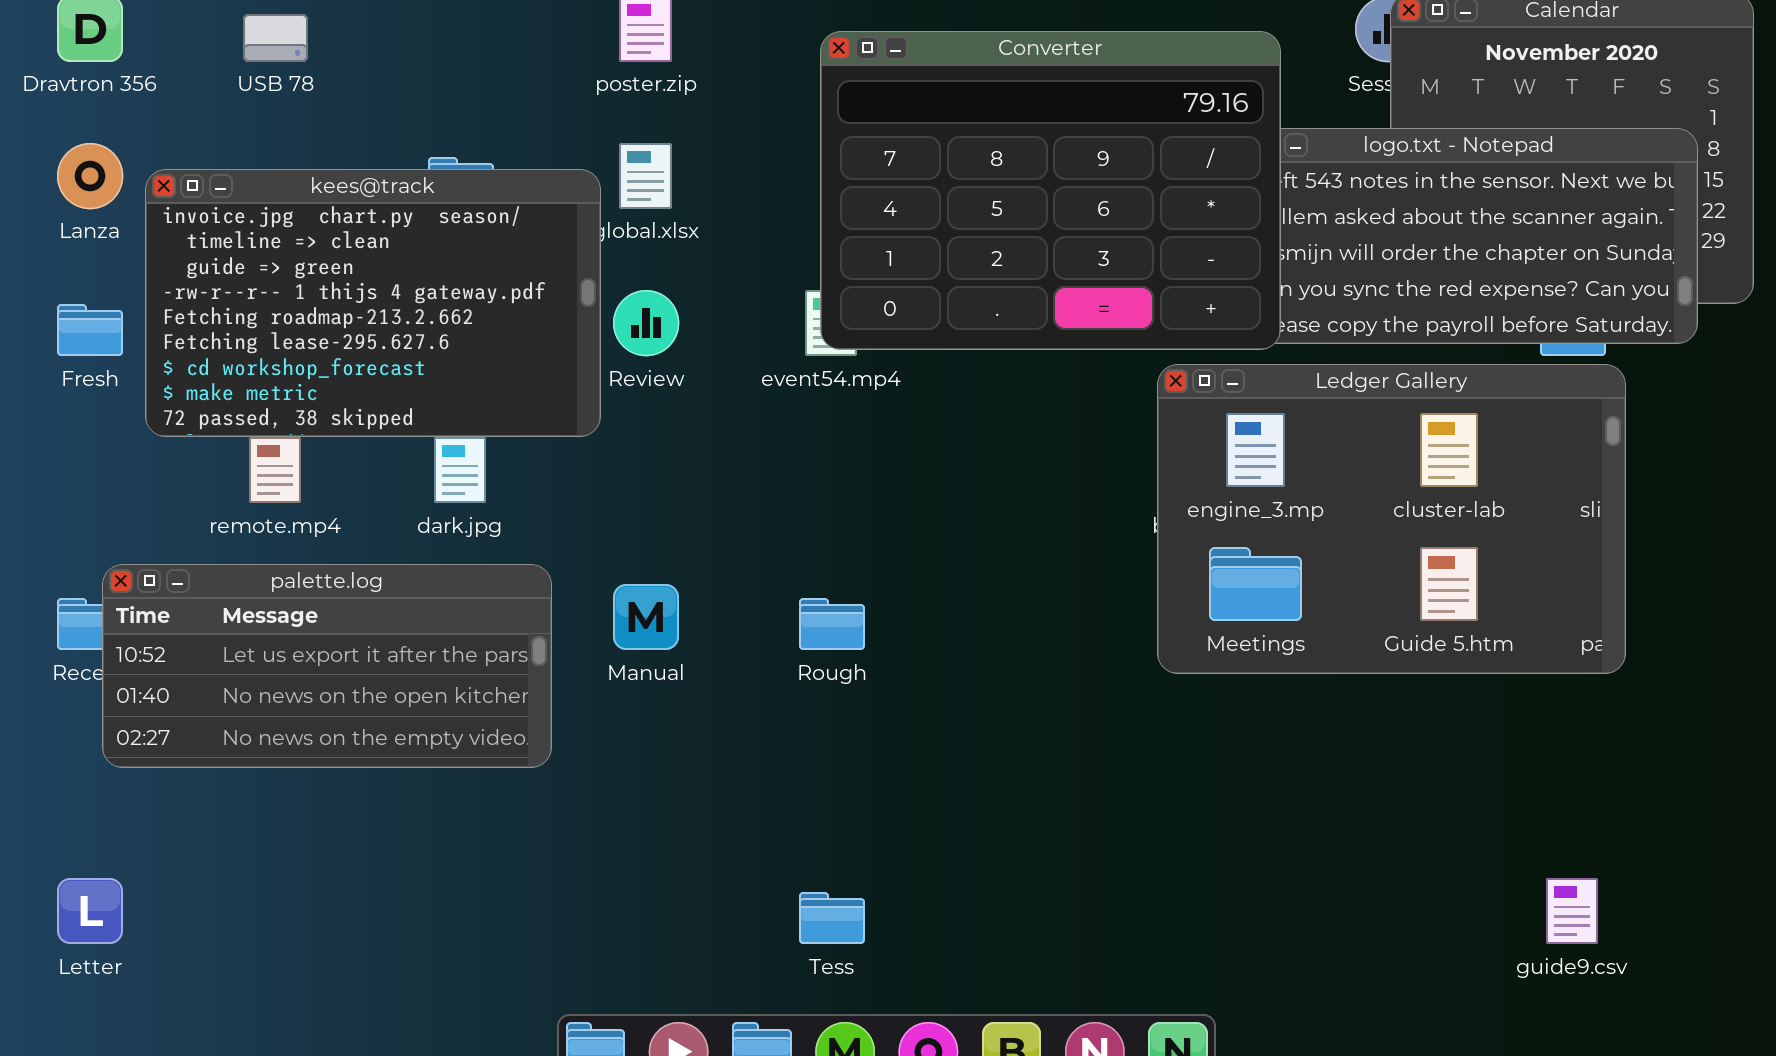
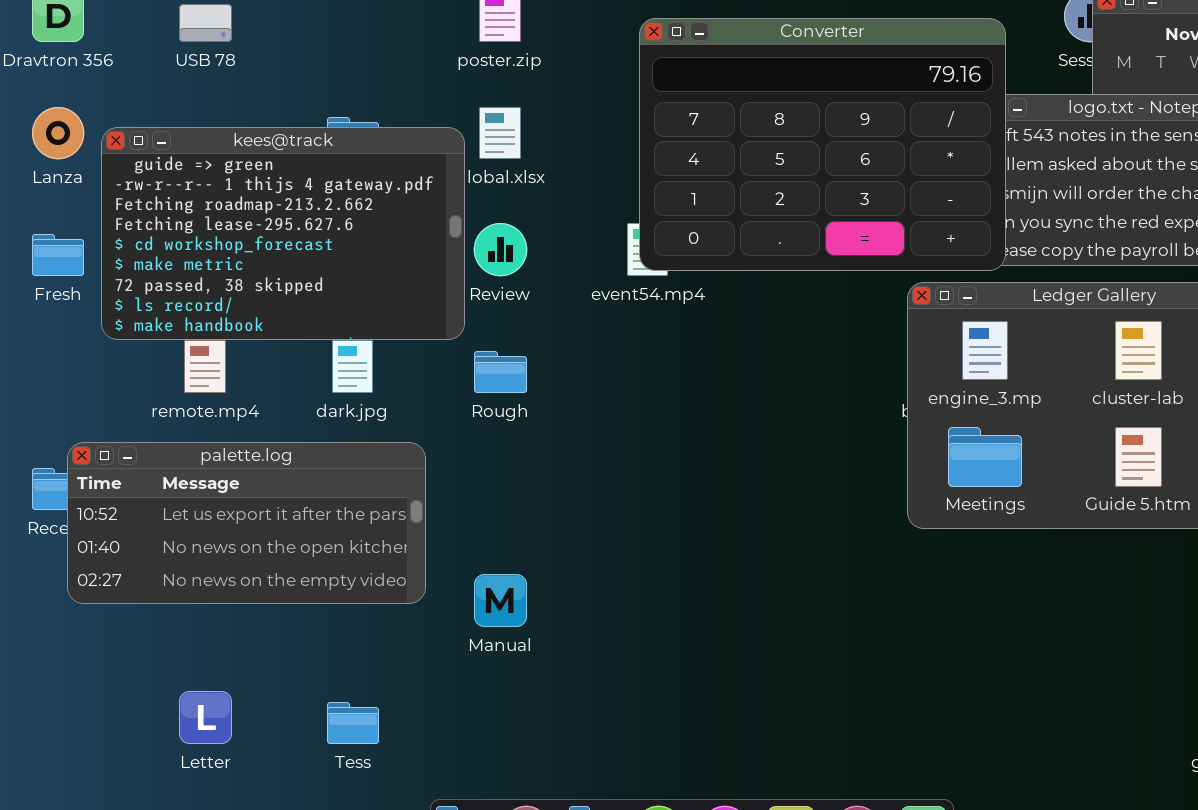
kees@track: [145,169,601,437] -> [101,127,465,340], scrolled down 2 rows
Manual: [613,584,679,650] -> [474,574,527,627], moved
Rough: [799,598,865,650] -> [474,351,527,393], moved
Letter: [57,878,123,944] -> [179,691,232,744], moved
Tess: [799,892,865,944] -> [327,702,379,744], moved

